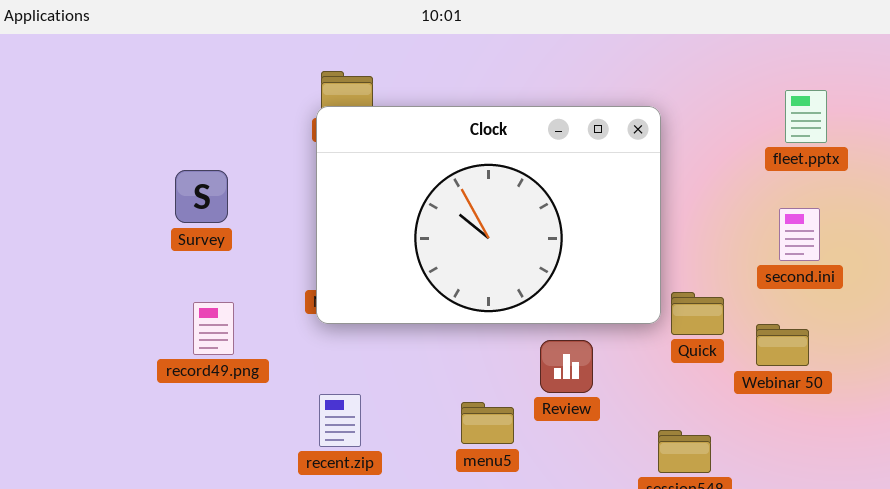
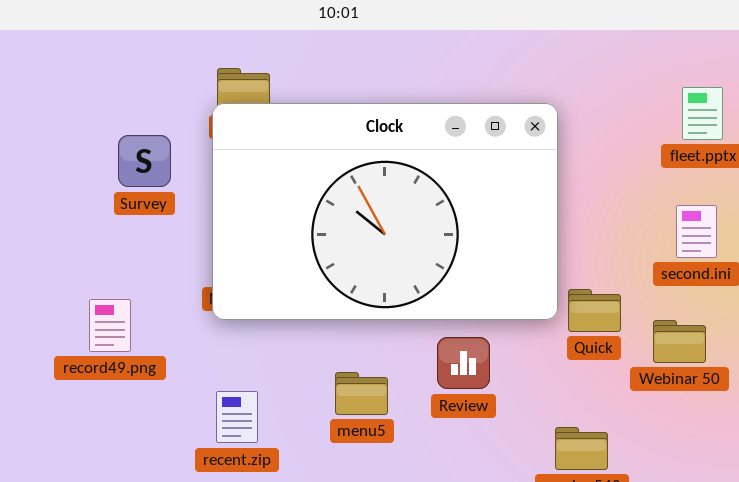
Survey: [175,170,228,223] -> [118,135,171,187], moved
menu5: [461,402,514,444] -> [335,372,388,415], moved

